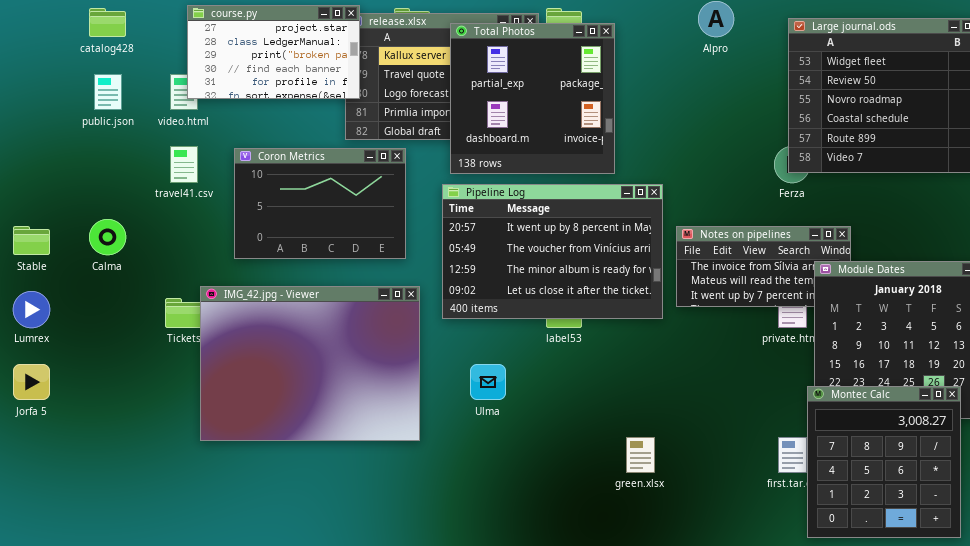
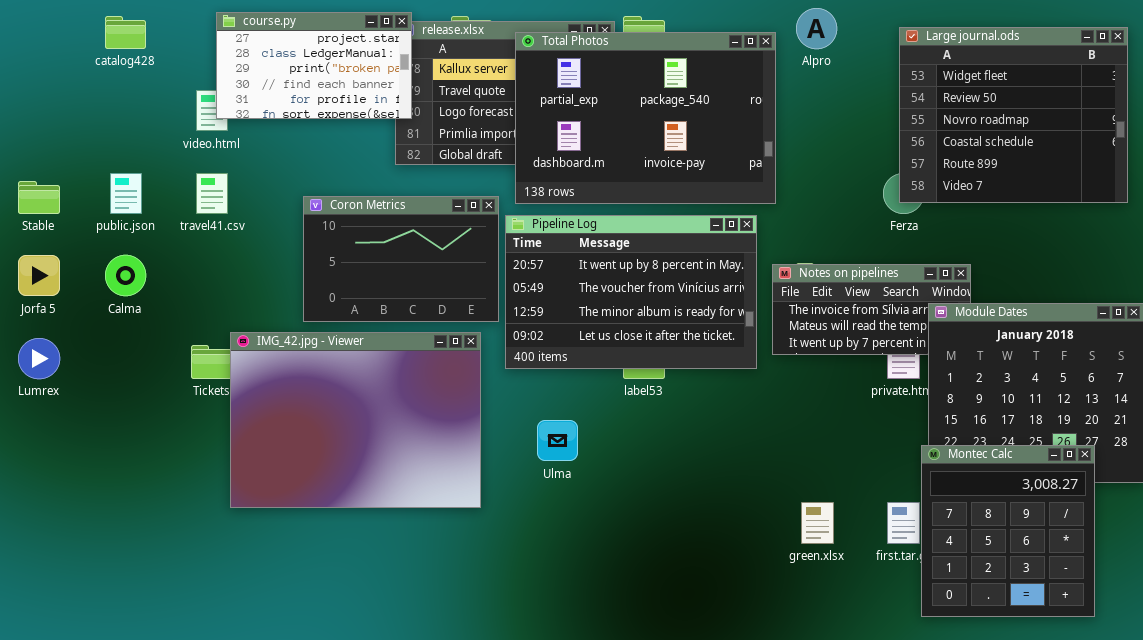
Total Photos: [450,23,615,174] -> [515,32,776,204], resized
public.json: [94,74,122,110] -> [110,173,142,214], moved
Coron Metrics: [234,148,406,259] -> [303,196,499,322], moved
Stable: [13,226,50,255] -> [18,181,60,214], moved
Jorfa 5: [13,364,50,400] -> [18,255,60,296], moved
green.xlsx: [626,437,655,473] -> [801,502,834,544], moved

